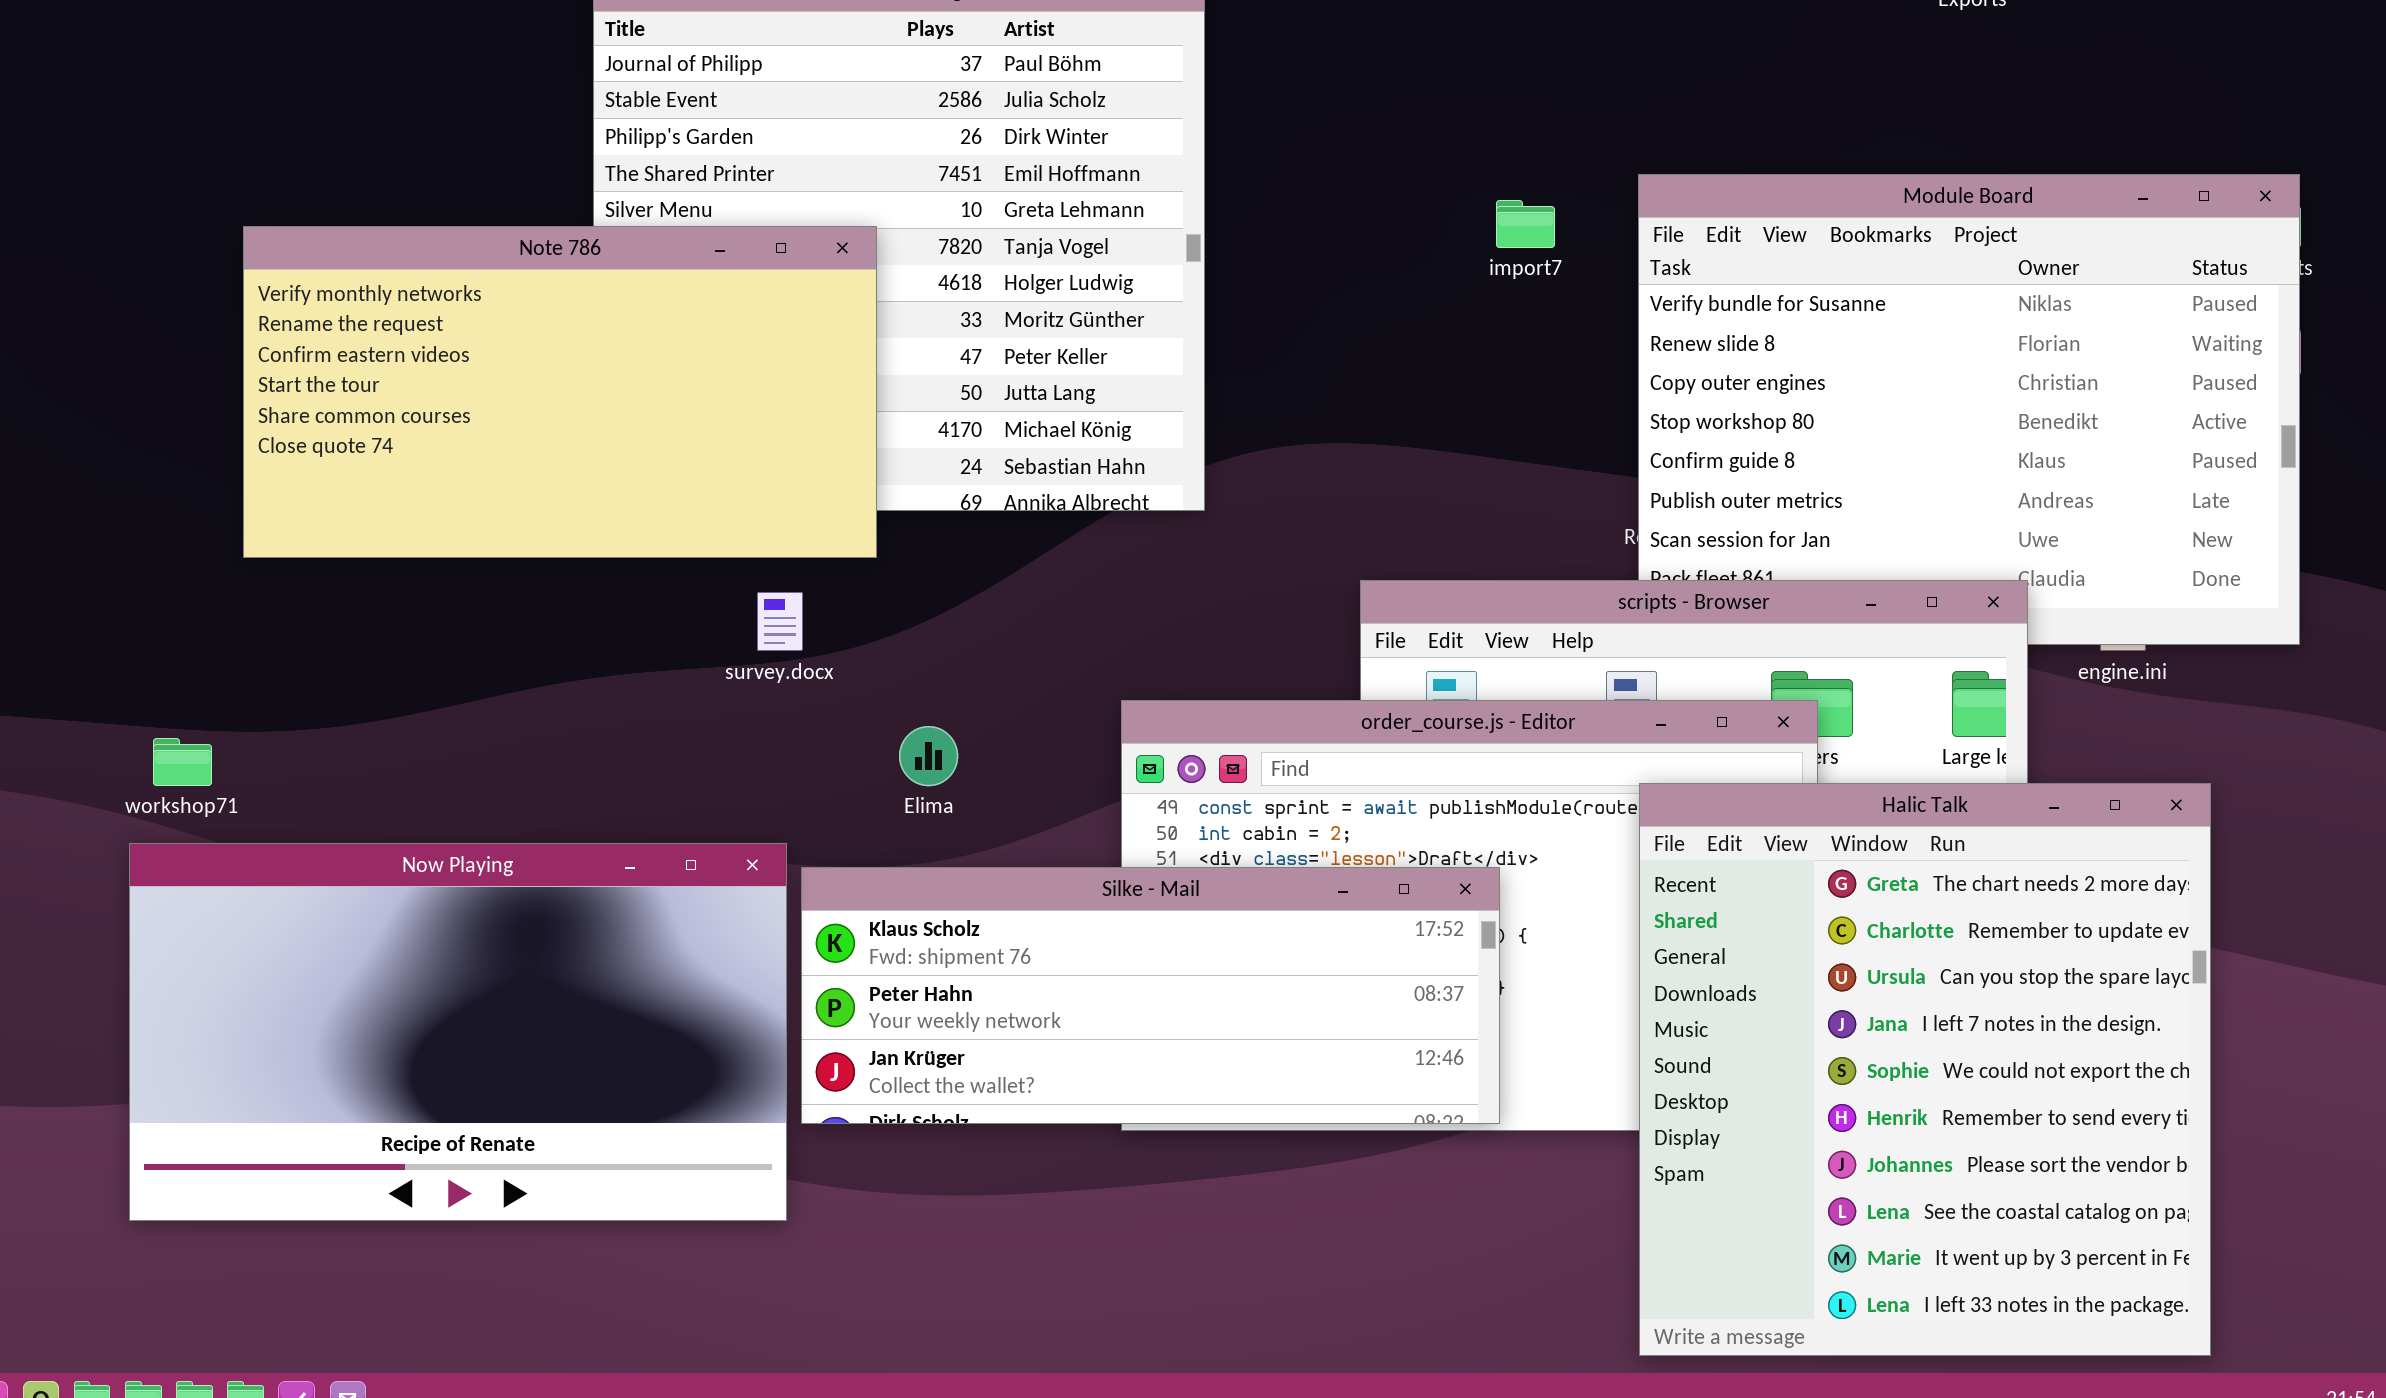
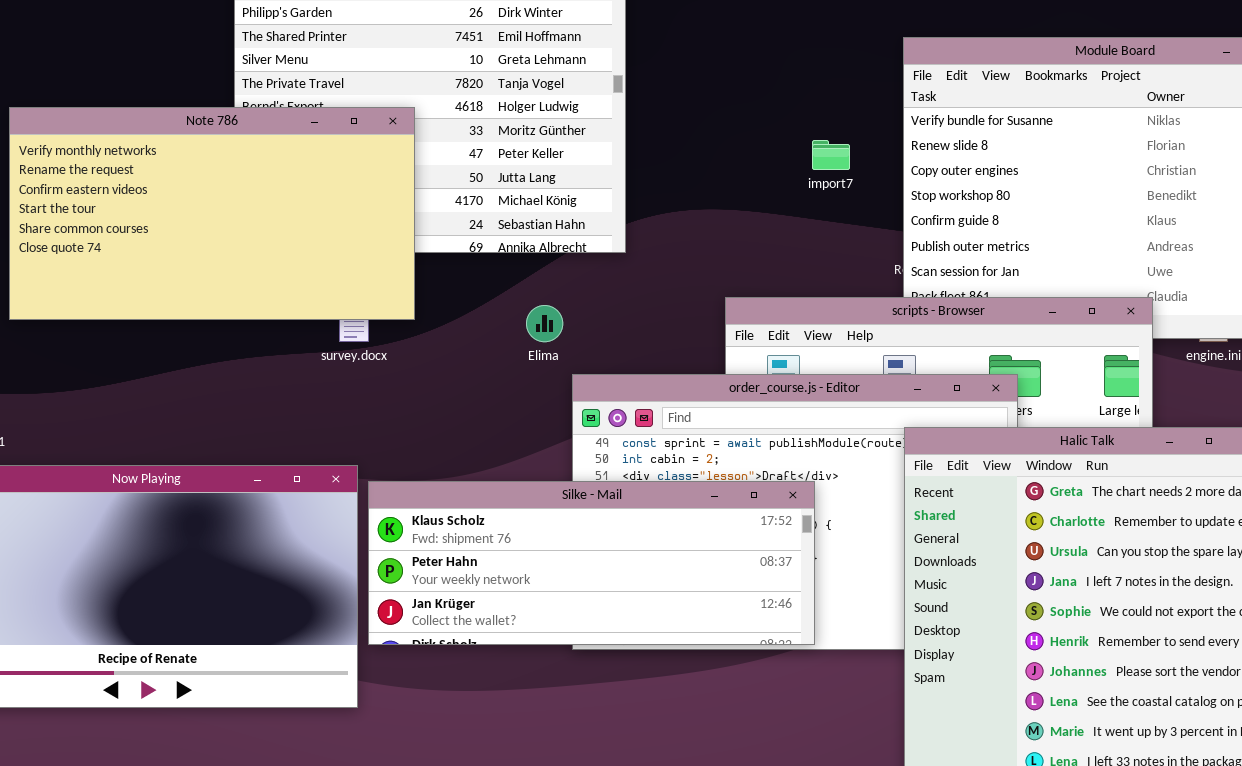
import7: [1496,200,1555,248] -> [812,140,850,170], moved
Note 786: [243,226,877,558] -> [9,107,415,320], moved
Elima: [899,726,958,786] -> [526,305,563,342], moved

